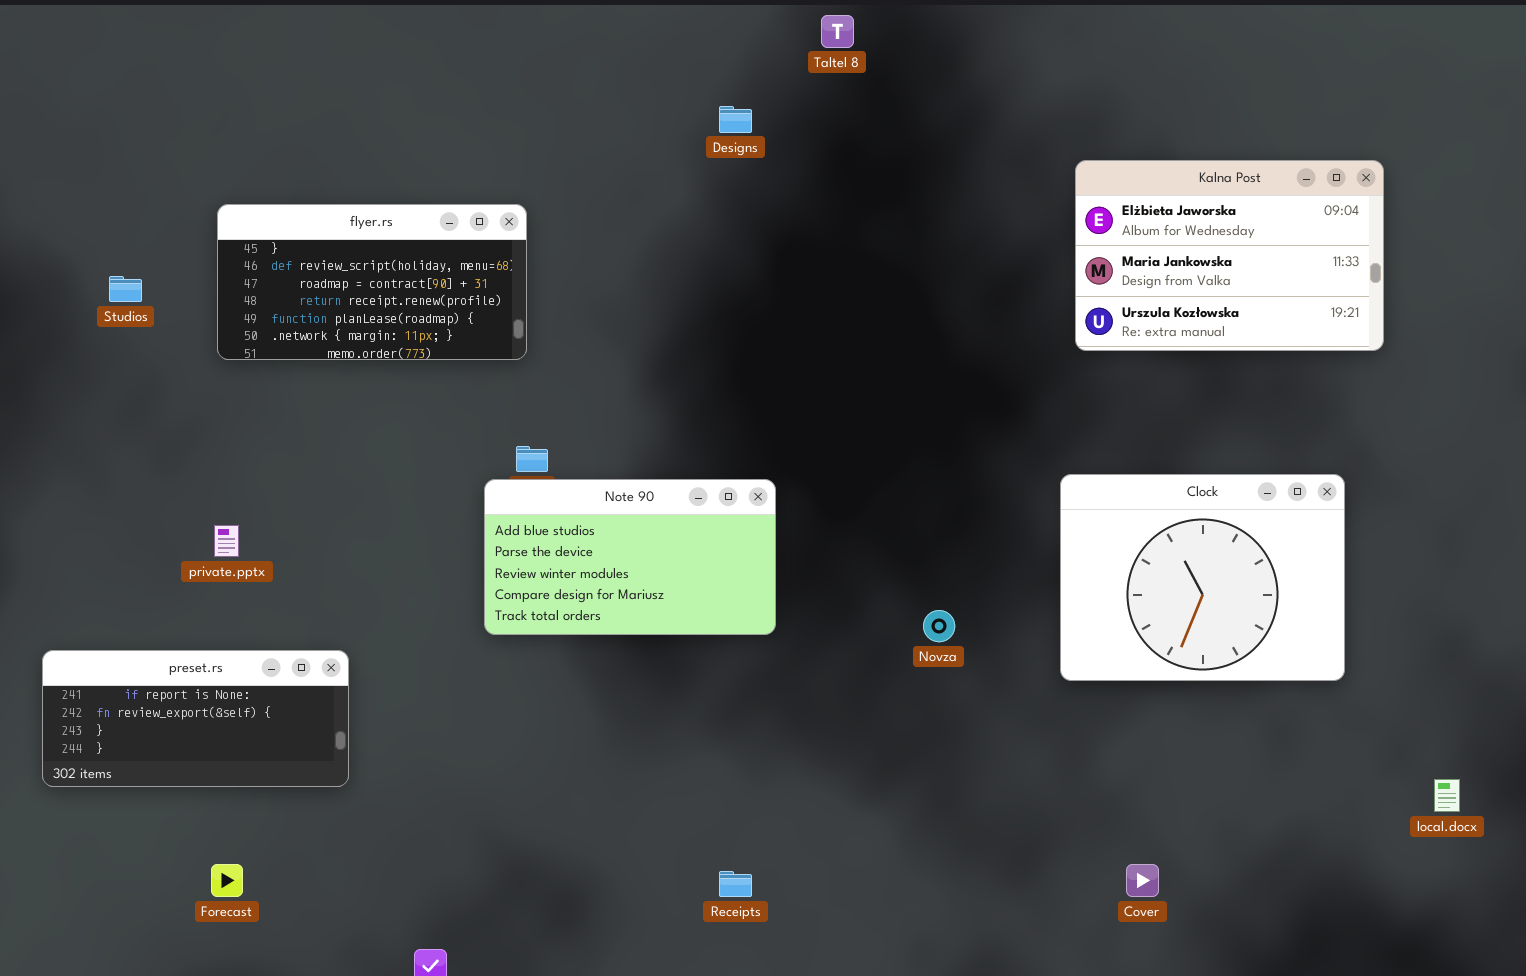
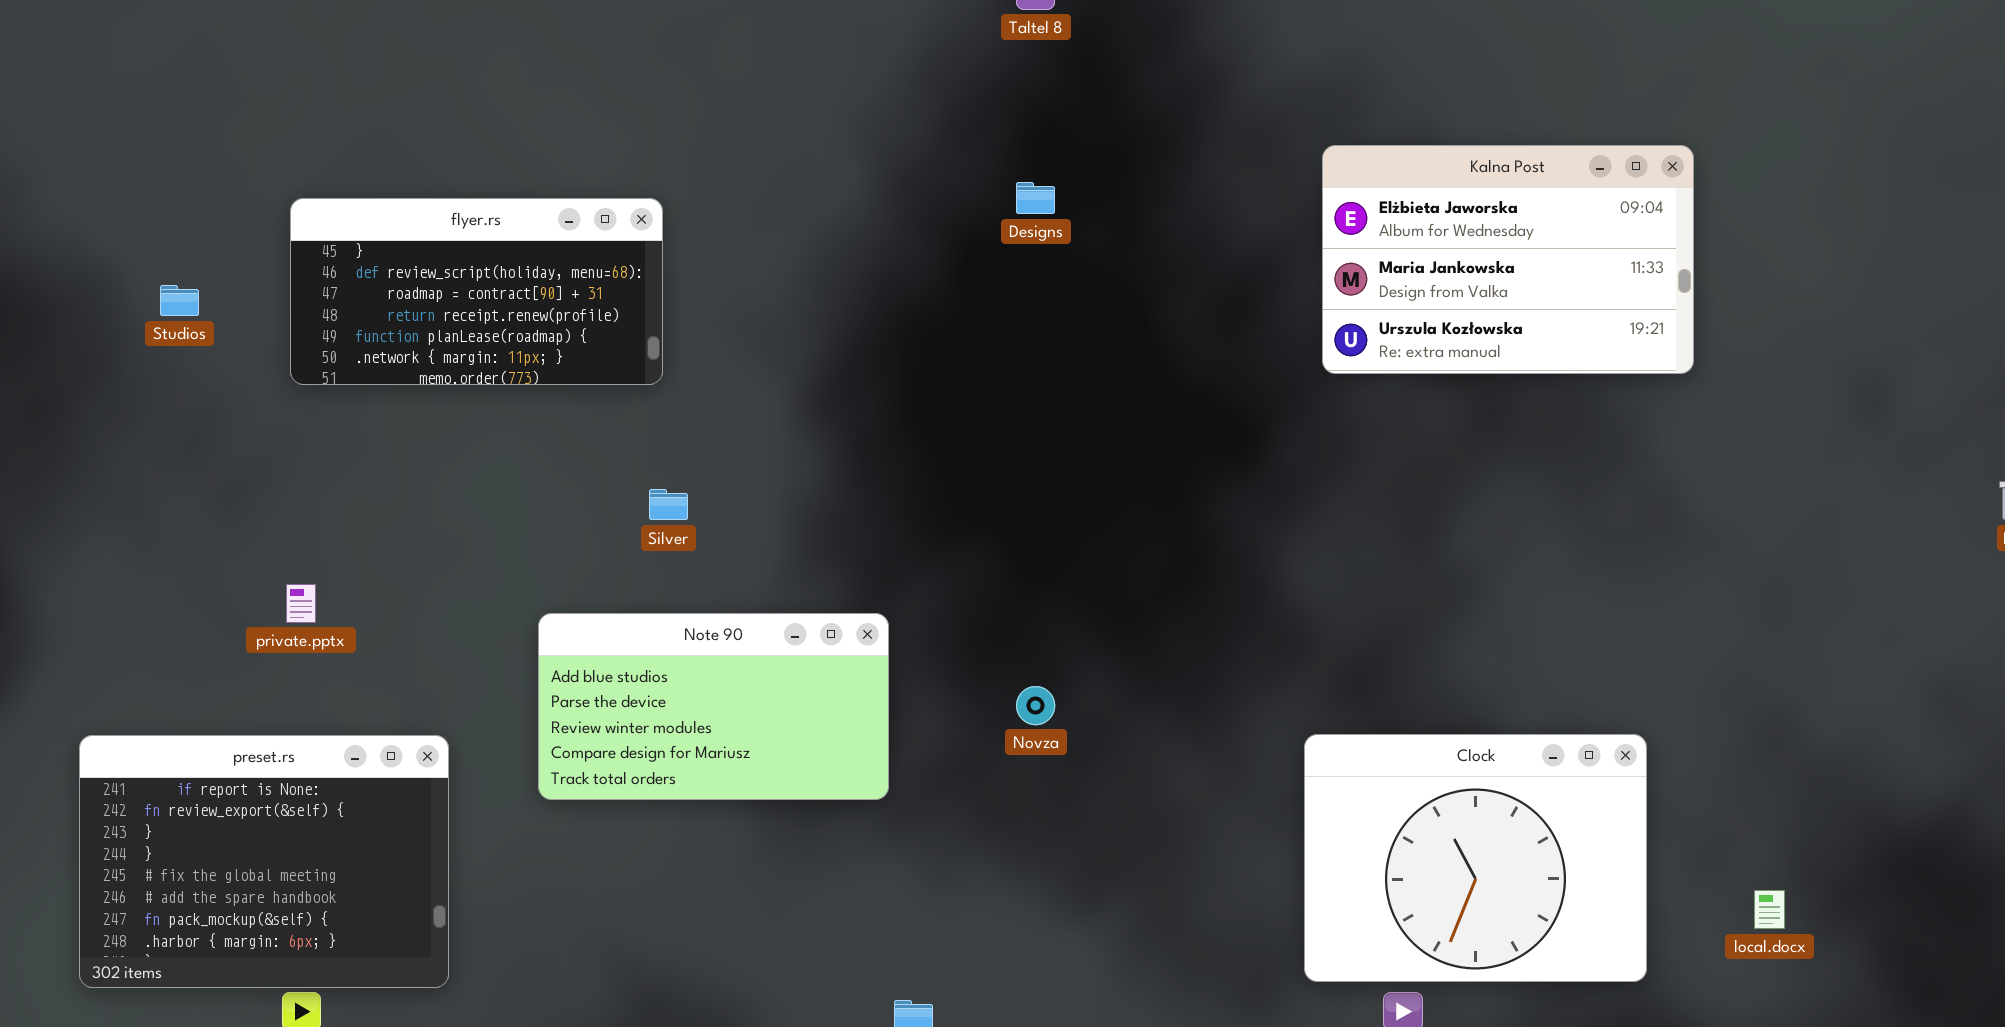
Designs: [719,106,752,133] -> [1016,182,1055,214], moved
Clock: [1060,474,1345,681] -> [1304,734,1647,982], moved
Note 90: [484,479,776,635] -> [538,613,889,800], moved
Novza: [923,610,955,642] -> [1016,686,1055,725], moved
preset.rs: [42,650,349,787] -> [79,735,449,988], resized

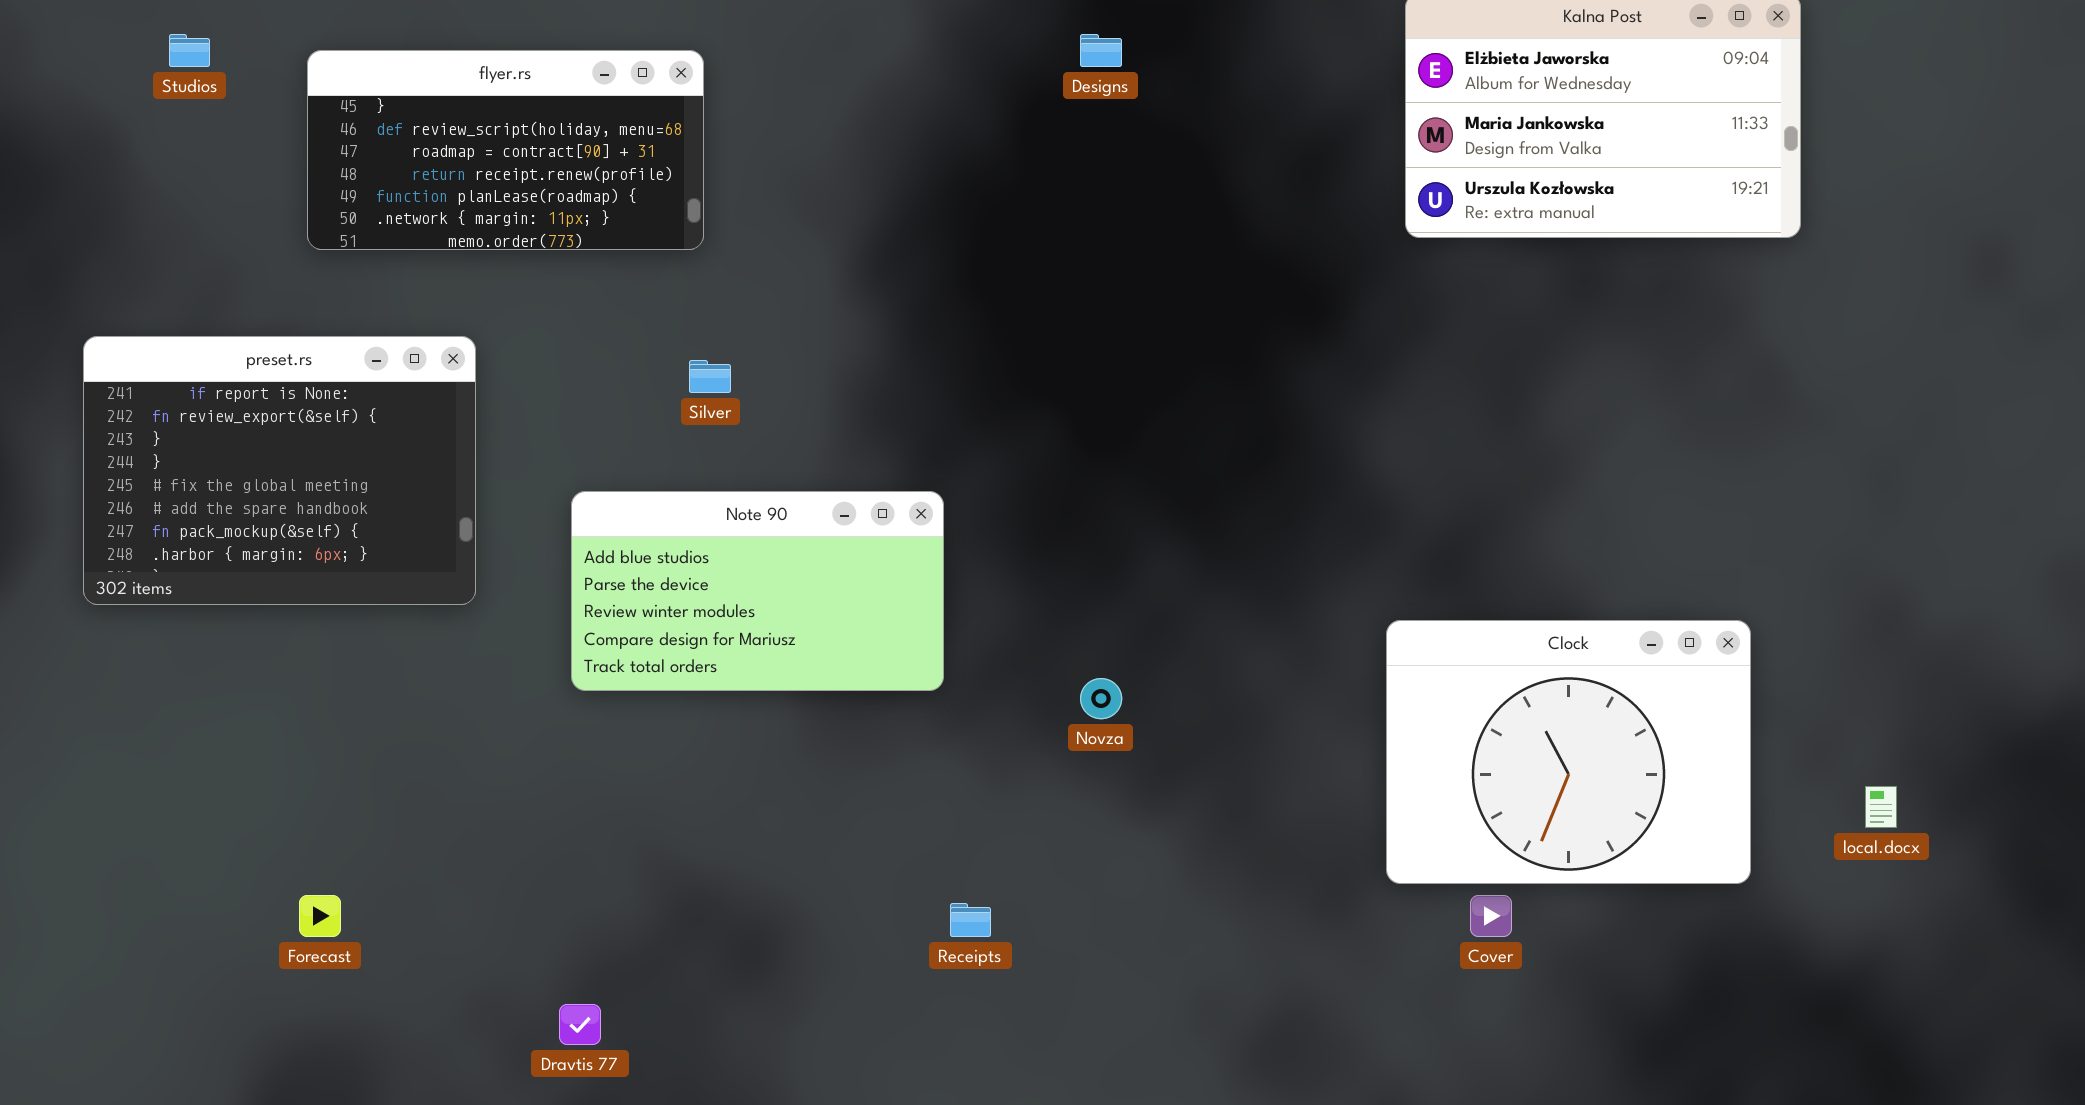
Studios: [160,285,199,316] -> [169,34,210,67], moved
Novza: [1016,686,1055,725] -> [1080,678,1122,719], moved
preset.rs: [79,735,449,988] -> [83,336,476,605], moved

